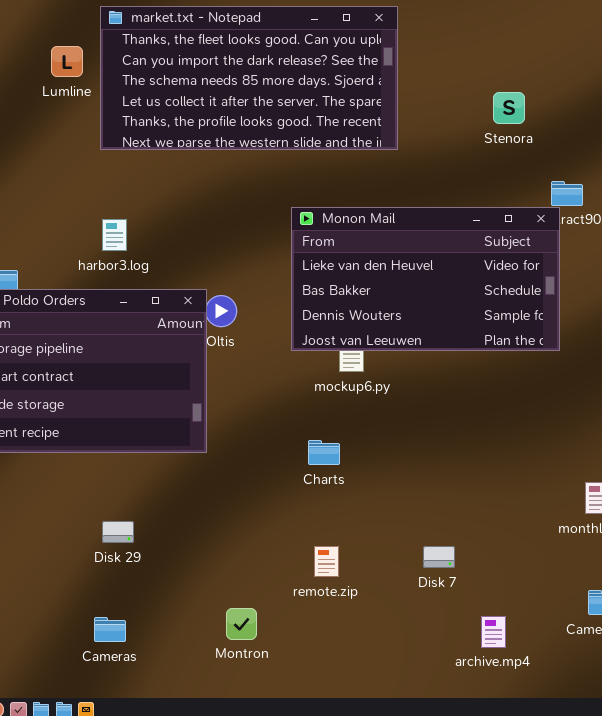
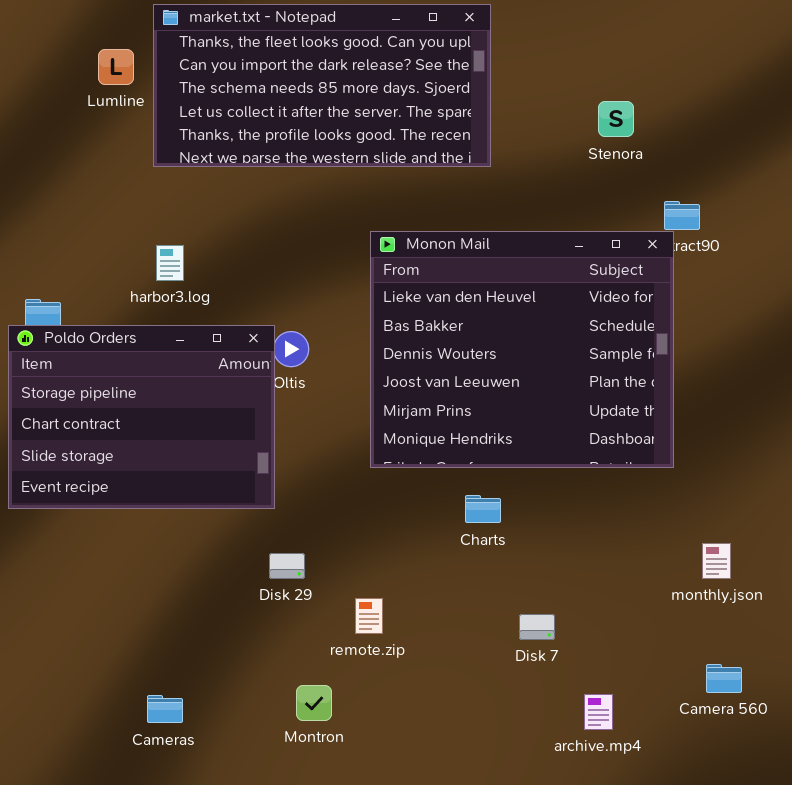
Monon Mail: [291,207,560,351] -> [370,231,674,468], resized
Charts: [308,440,340,465] -> [465,495,501,523], moved
Disk 29: [102,521,134,543] -> [269,553,305,579], moved
remote.zip: [314,546,339,577] -> [355,598,383,634], moved

